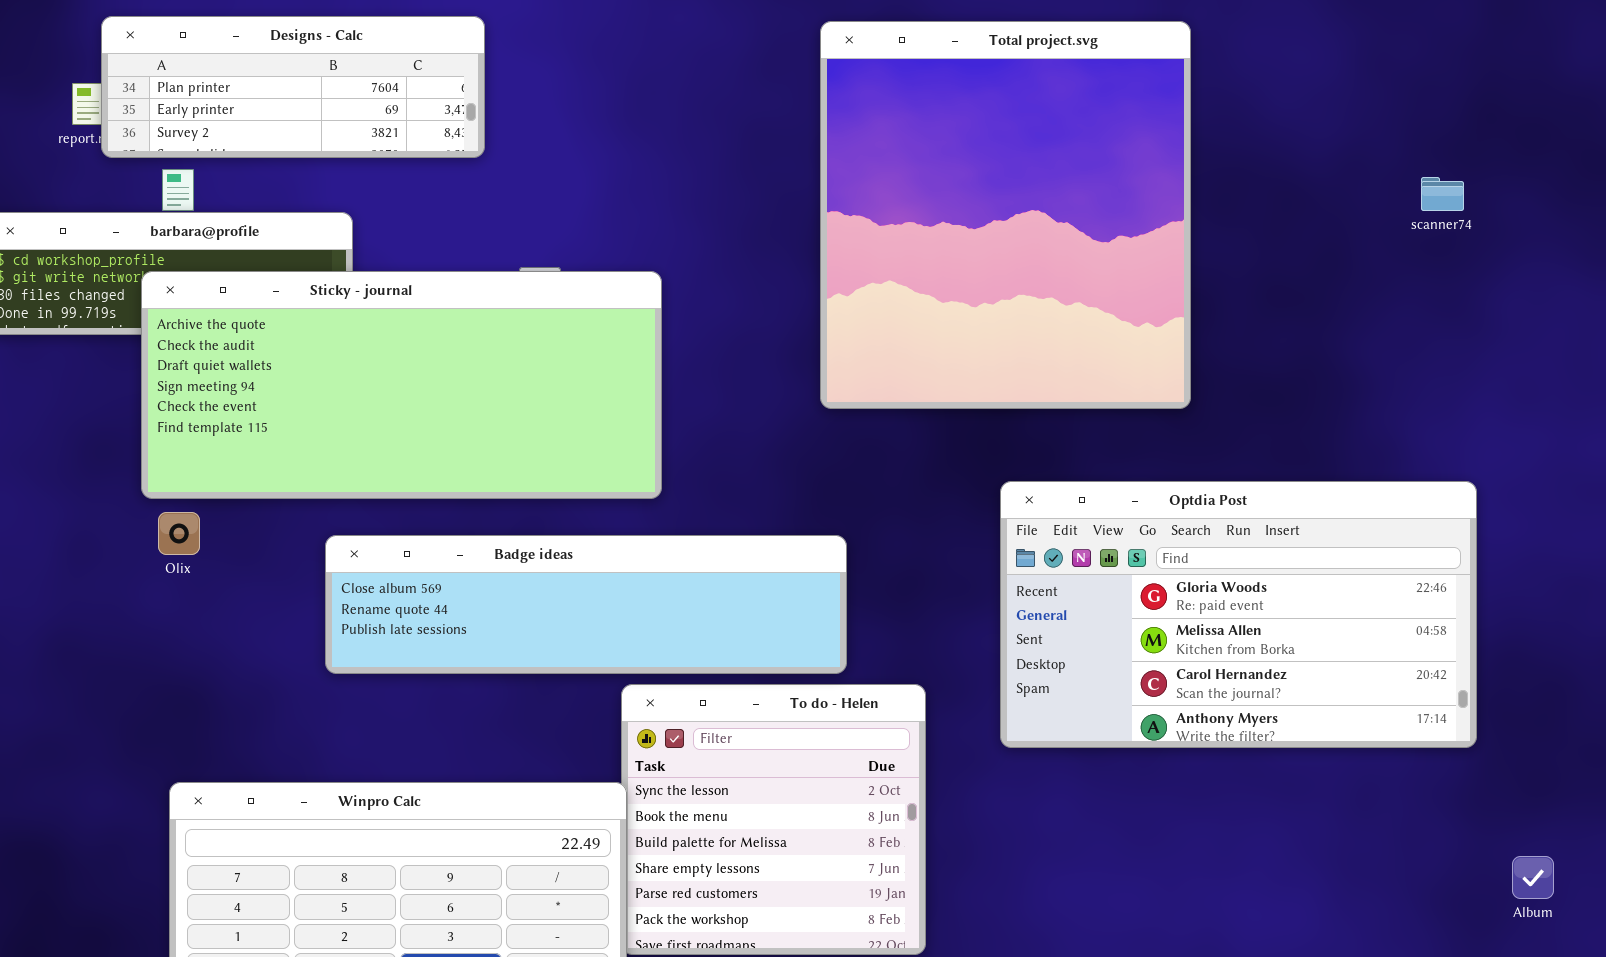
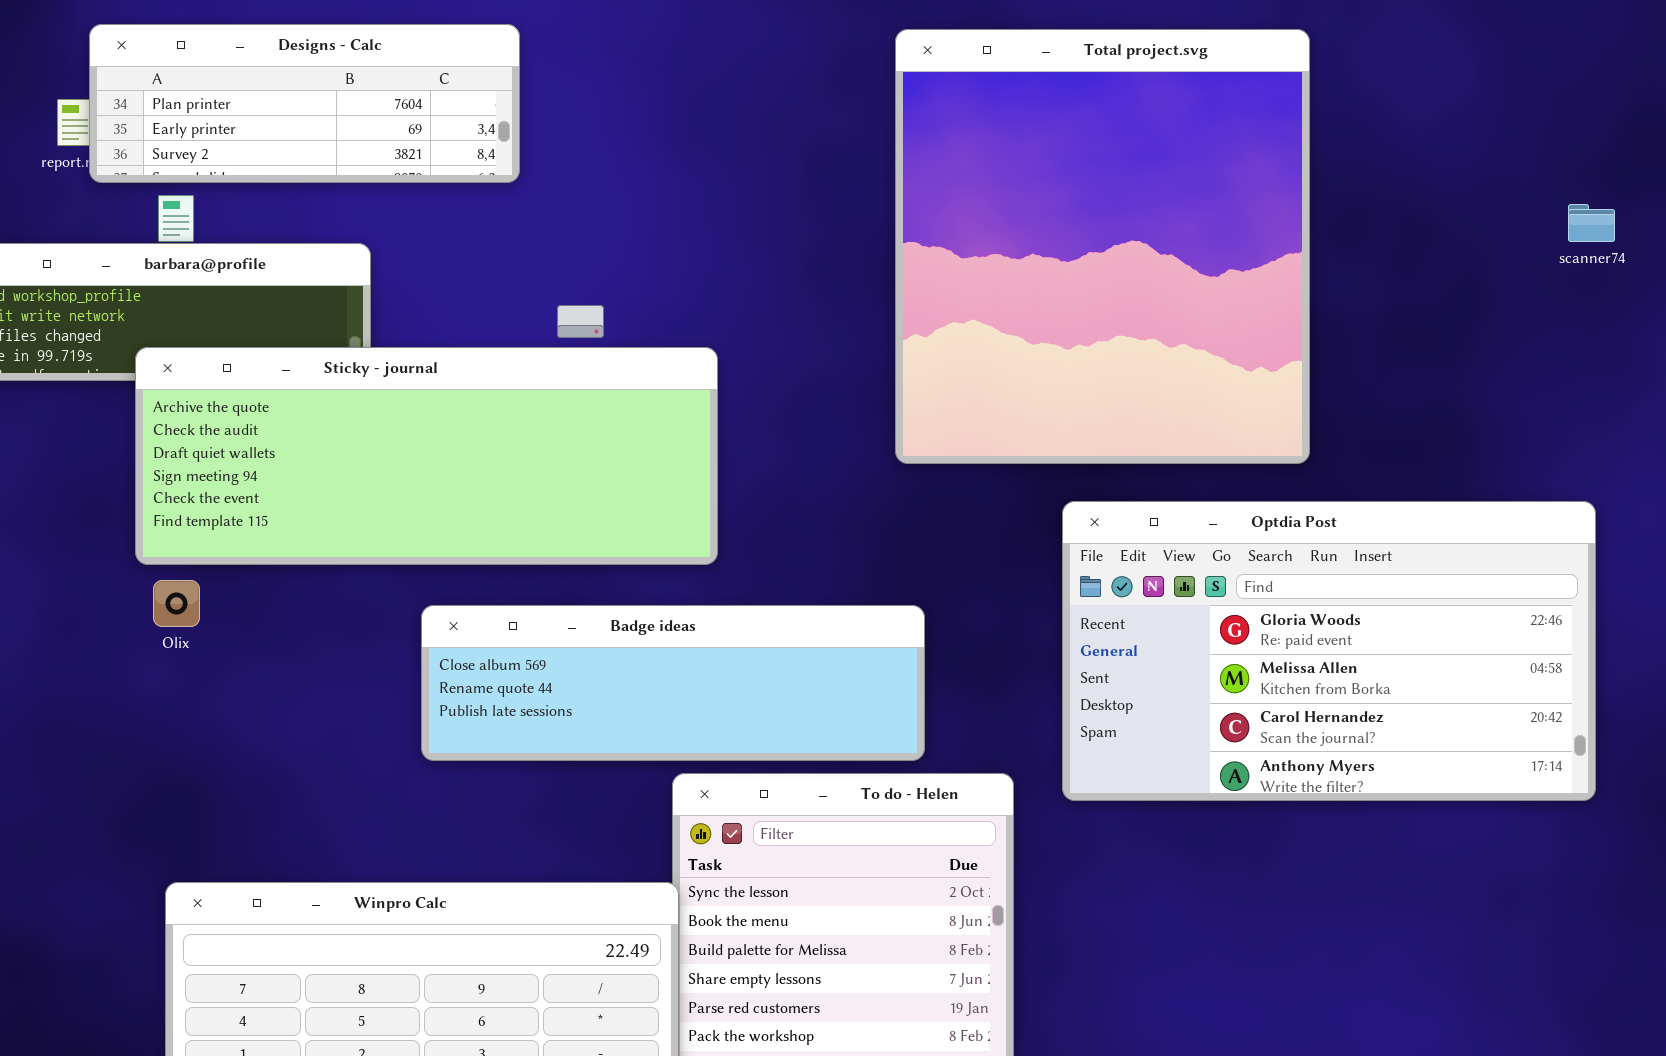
Sticky - journal: [141,271,662,499] -> [135,347,718,565], resized
Optdia Post: [1000,481,1477,748] -> [1062,501,1596,801], moved
Badge ideas: [325,535,847,674] -> [421,605,925,761], resized

